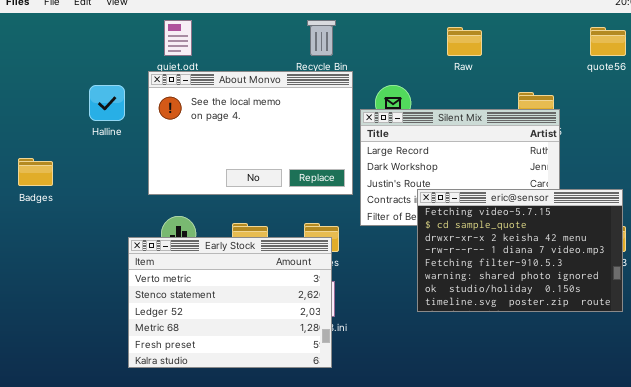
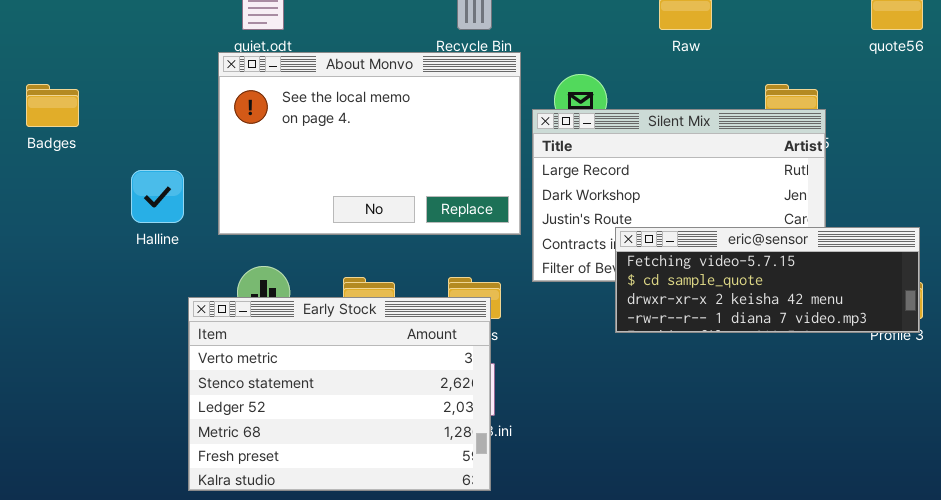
Halline: [89,85,125,121] -> [131,170,184,223], moved
Badges: [18,158,53,186] -> [26,84,79,127], moved
eric@sensor: [417,189,623,312] -> [615,227,920,333], resized

